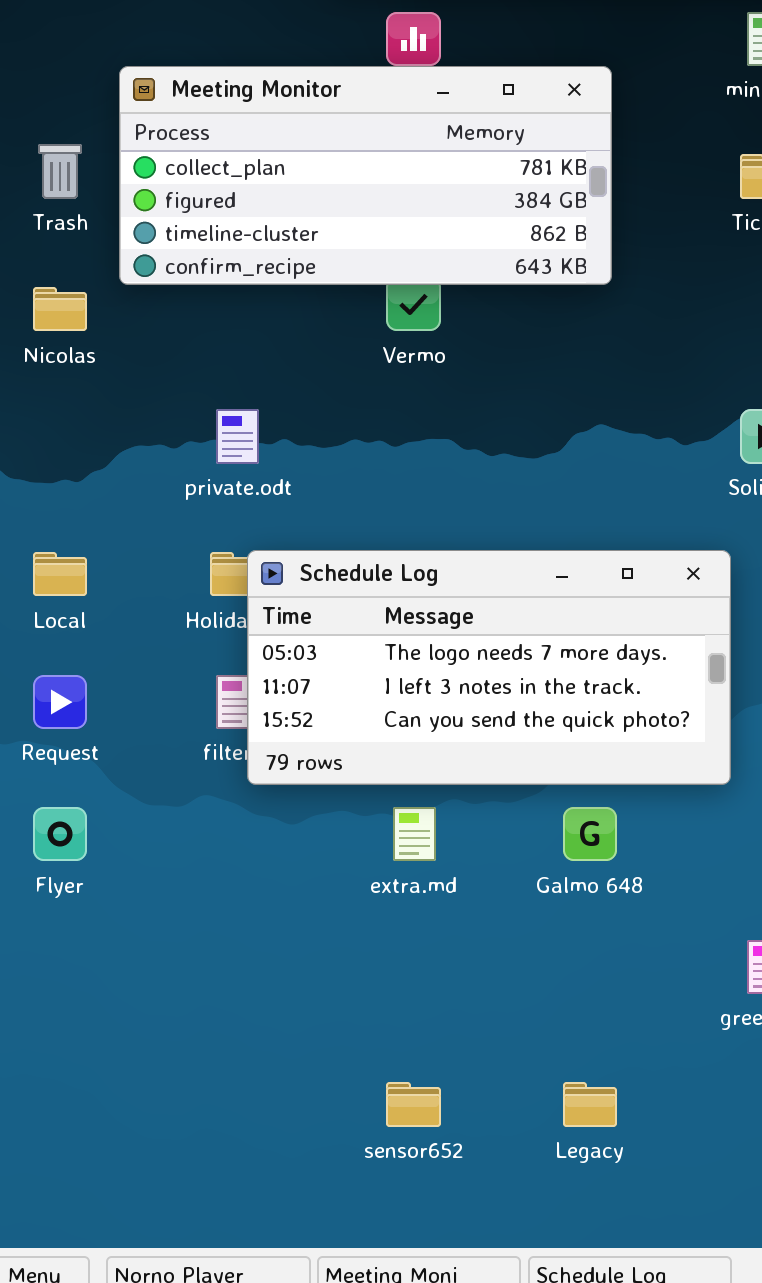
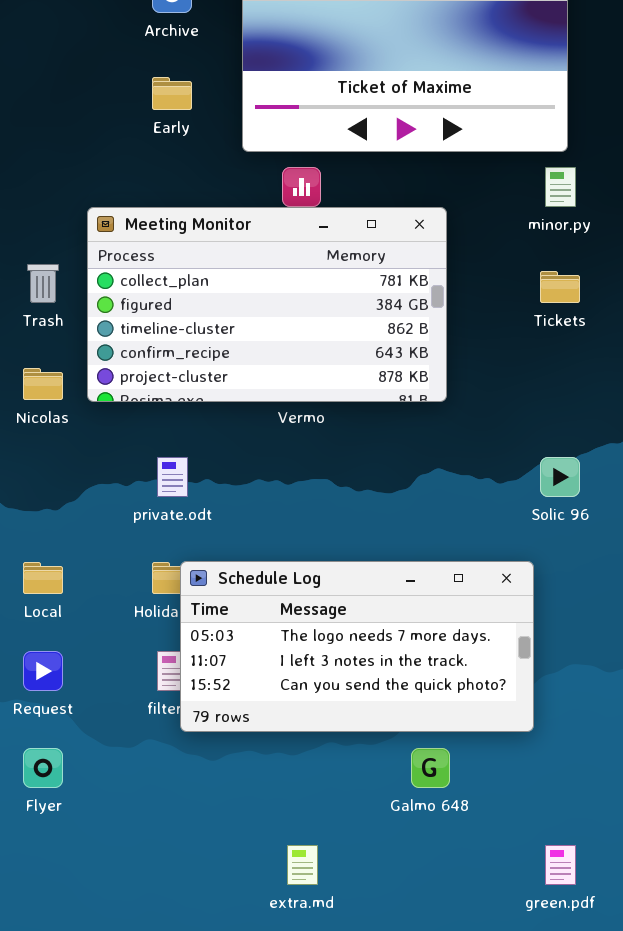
Meeting Monitor: [119,66,612,285] -> [87,207,447,402], resized
extra.md: [393,807,436,861] -> [287,845,318,885], moved

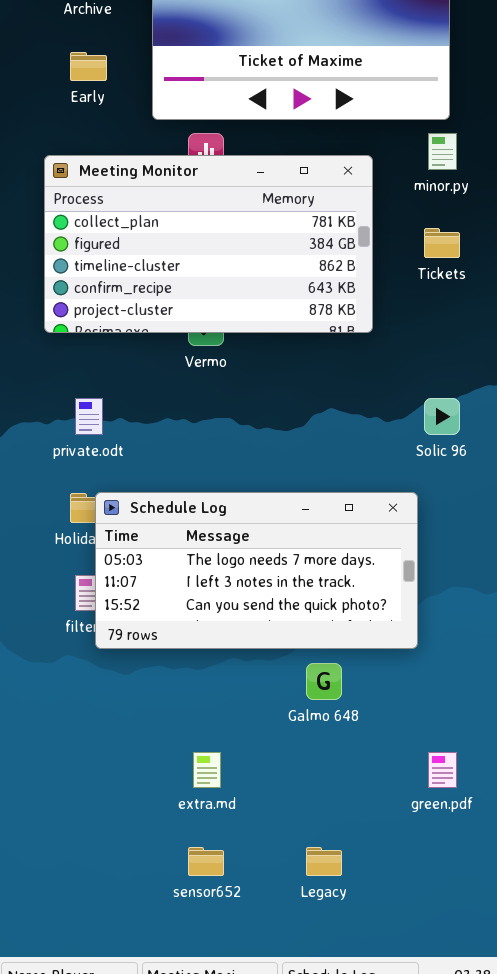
Meeting Monitor: [87,207,447,402] -> [44,155,373,333], moved

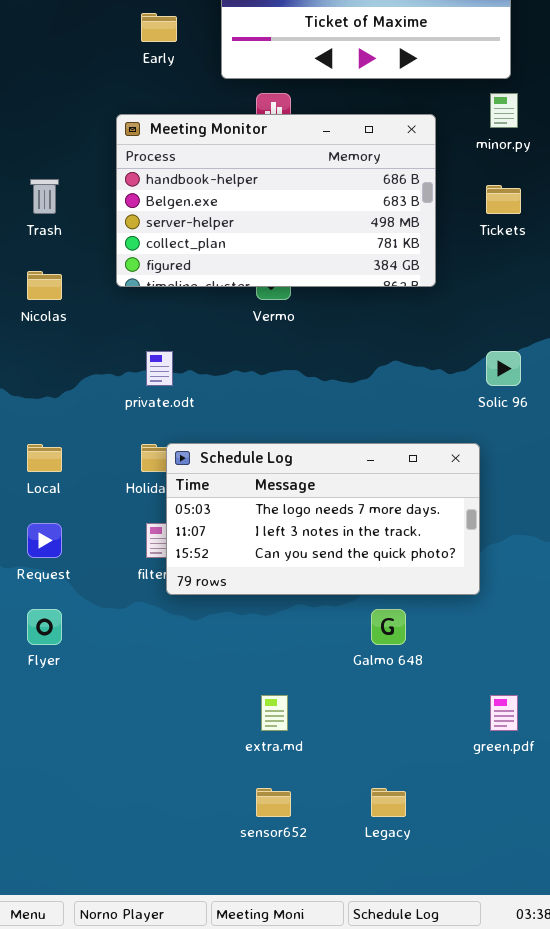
Meeting Monitor: [44,155,373,333] -> [116,114,436,287], scrolled up 3 rows

